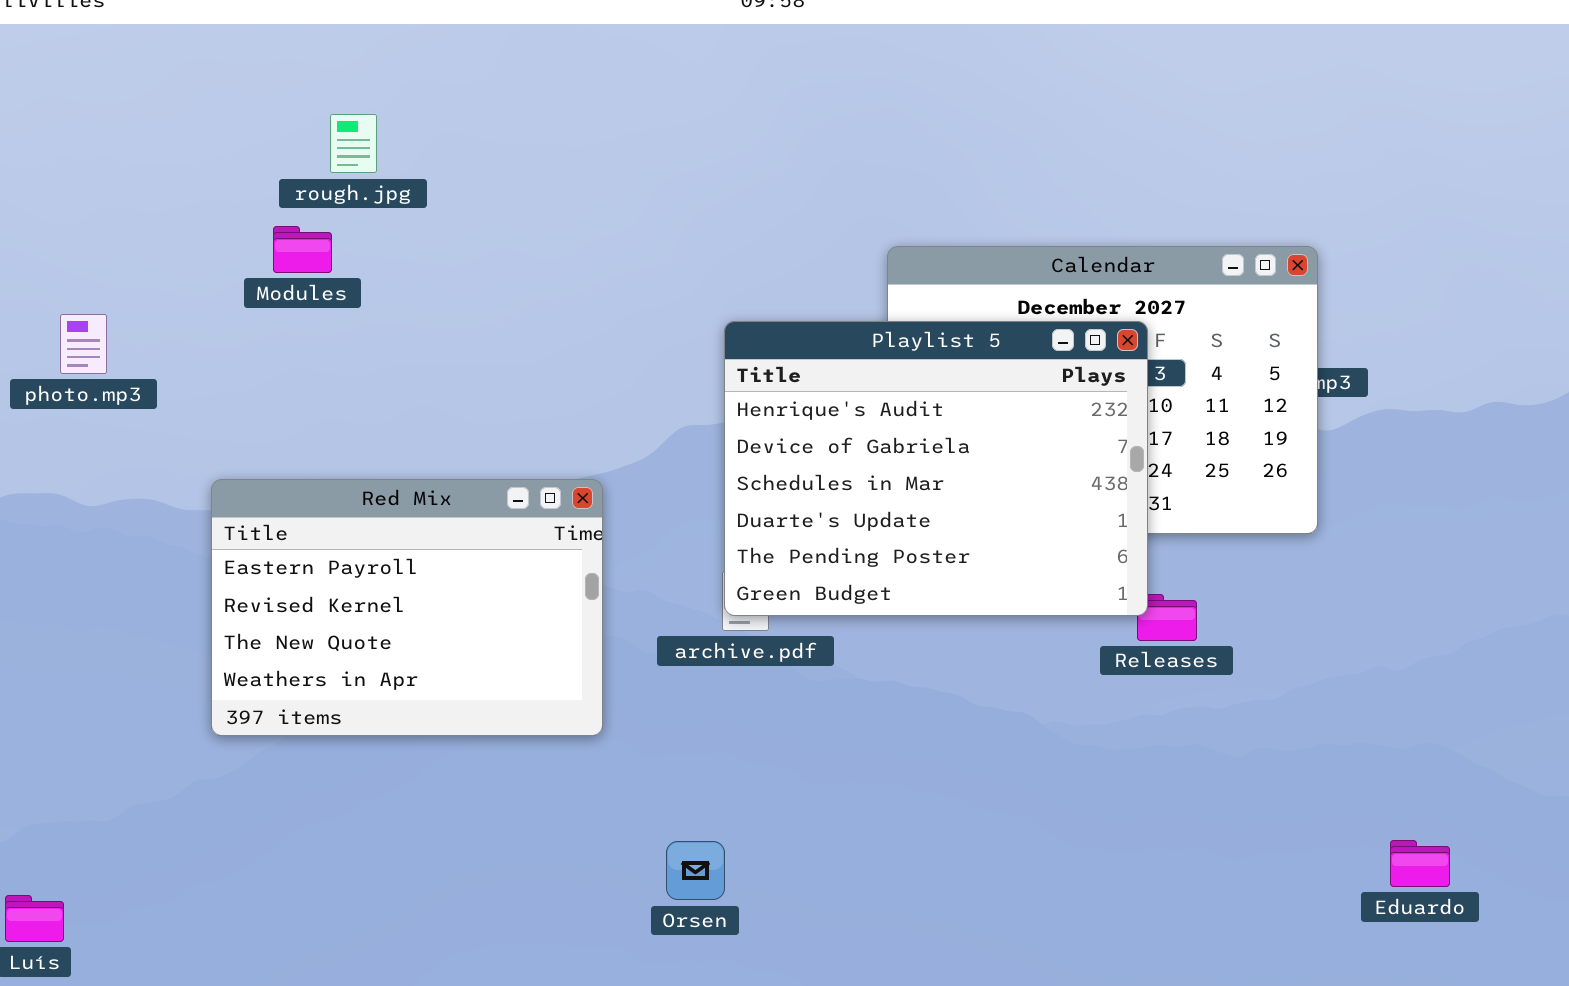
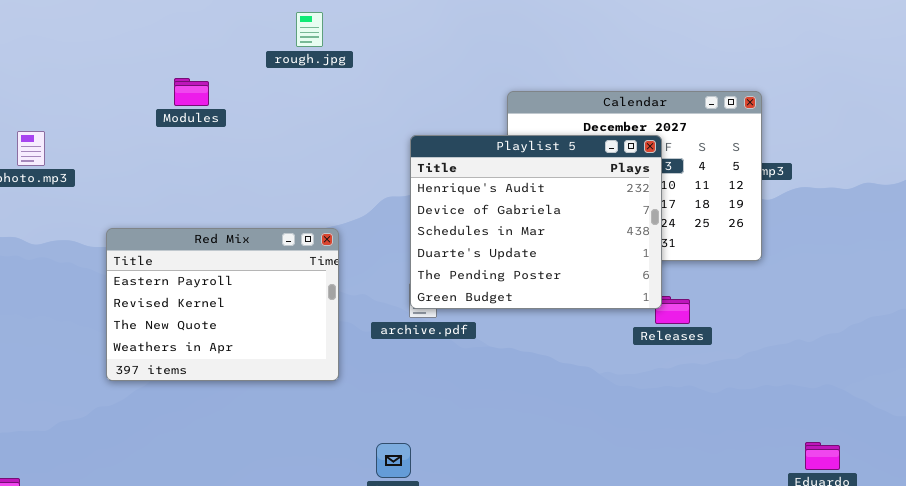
rough.jpg: [330,114,377,173] -> [296,12,323,47], moved
Modules: [273,226,332,273] -> [174,78,209,106], moved

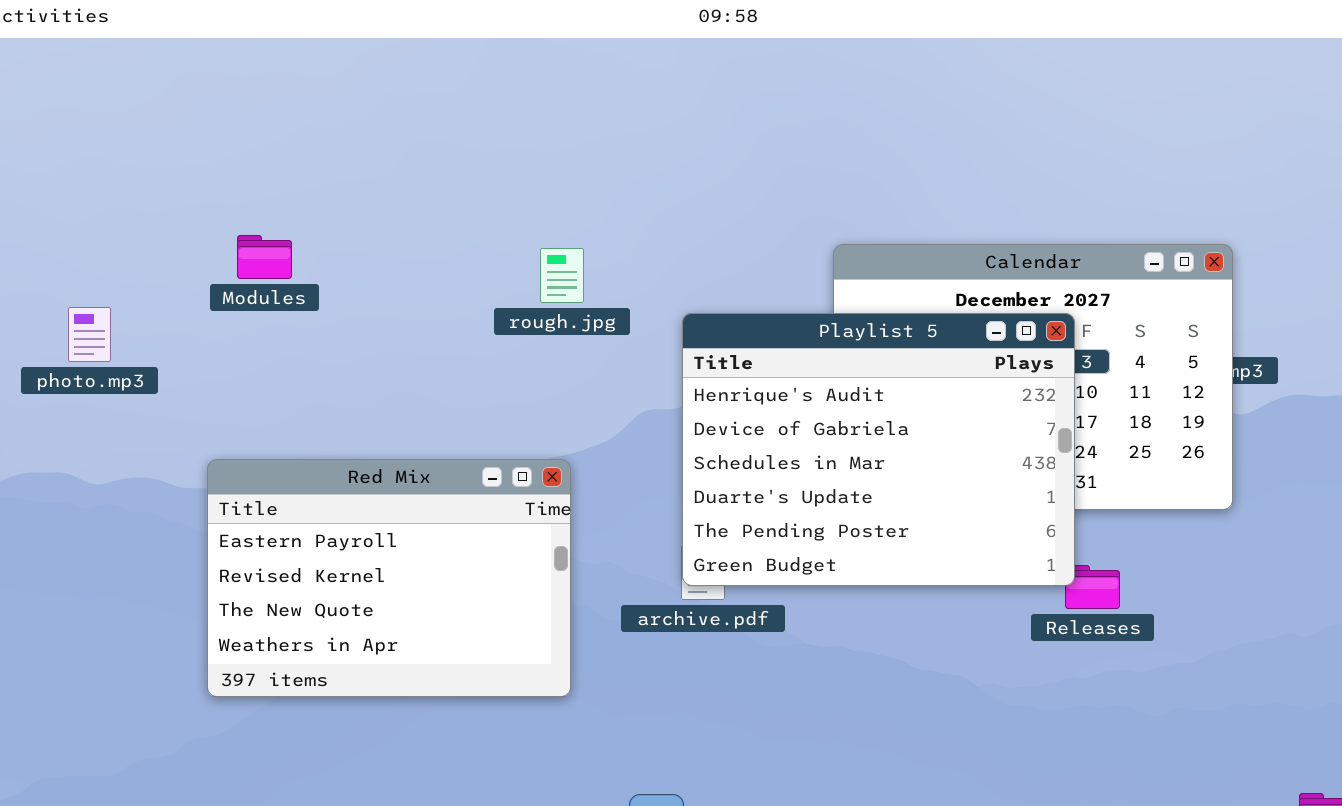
rough.jpg: [296,12,323,47] -> [540,248,584,303], moved
Modules: [174,78,209,106] -> [237,235,292,279], moved

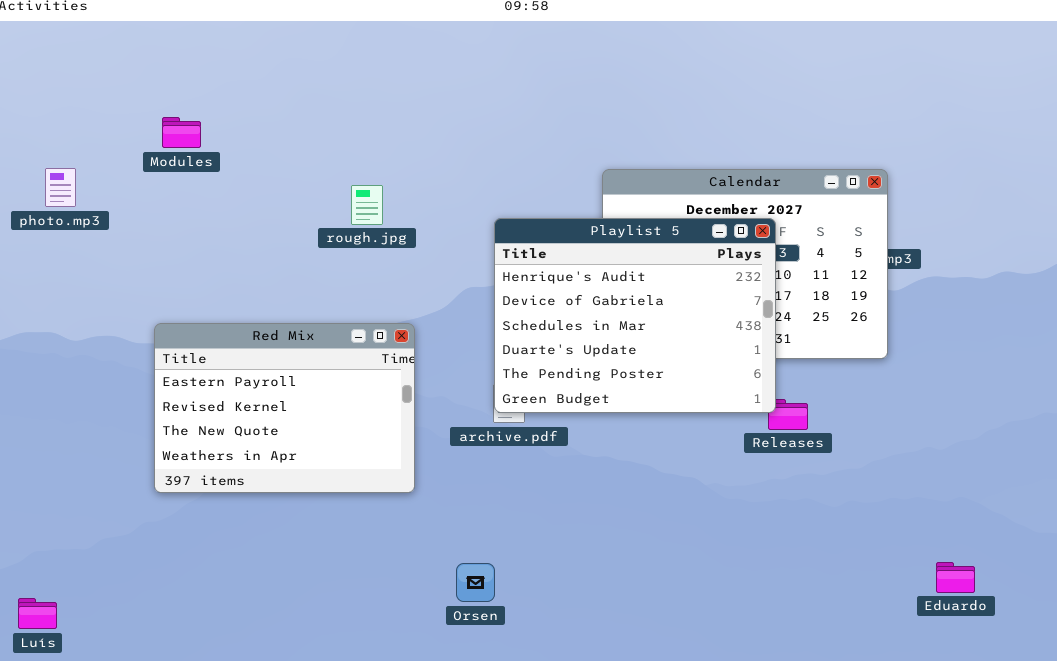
Modules: [237,235,292,279] -> [162,117,201,148], moved
rough.jpg: [540,248,584,303] -> [351,185,383,225], moved
photo.mp3: [68,307,111,362] -> [45,168,76,207], moved

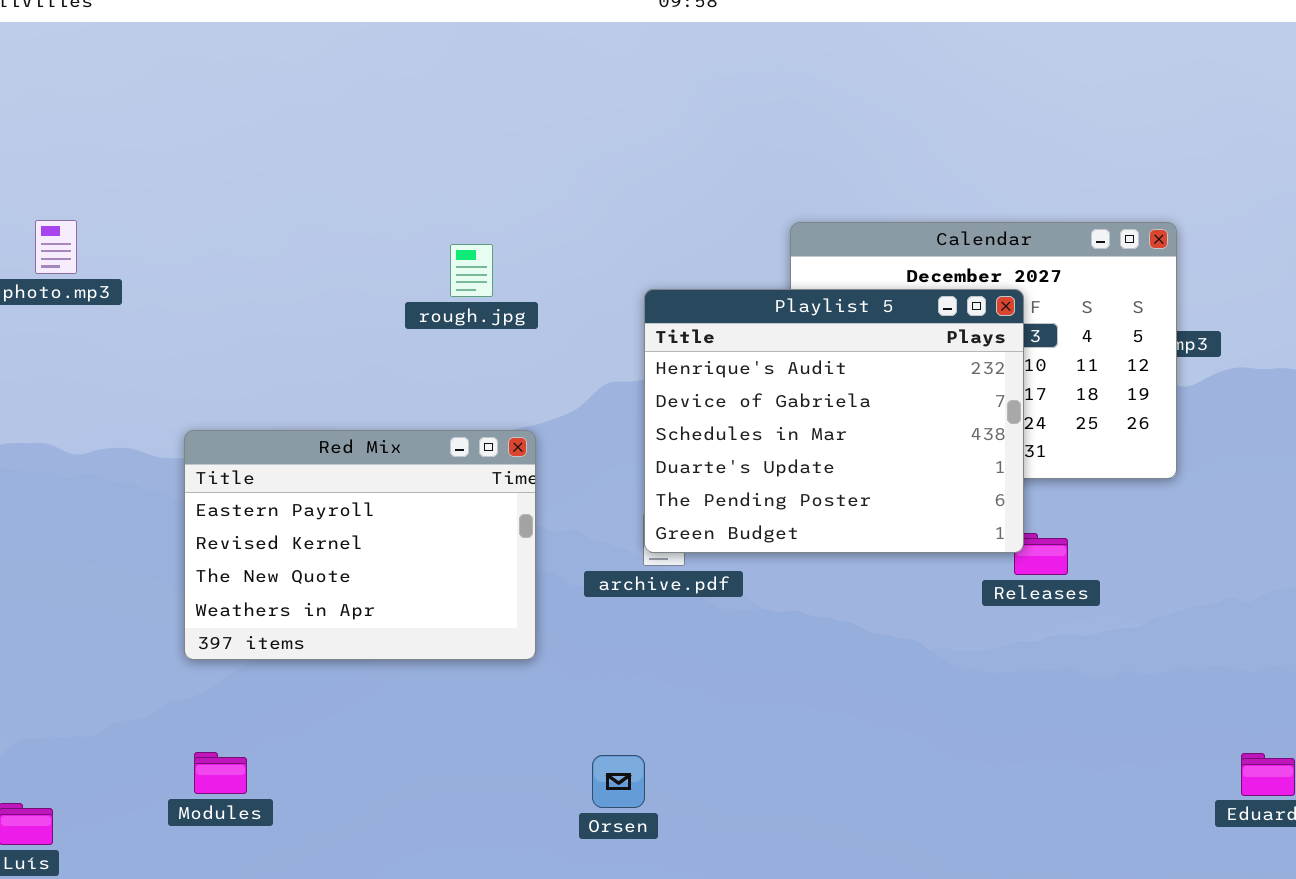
Modules: [162,117,201,148] -> [194,752,247,794], moved

